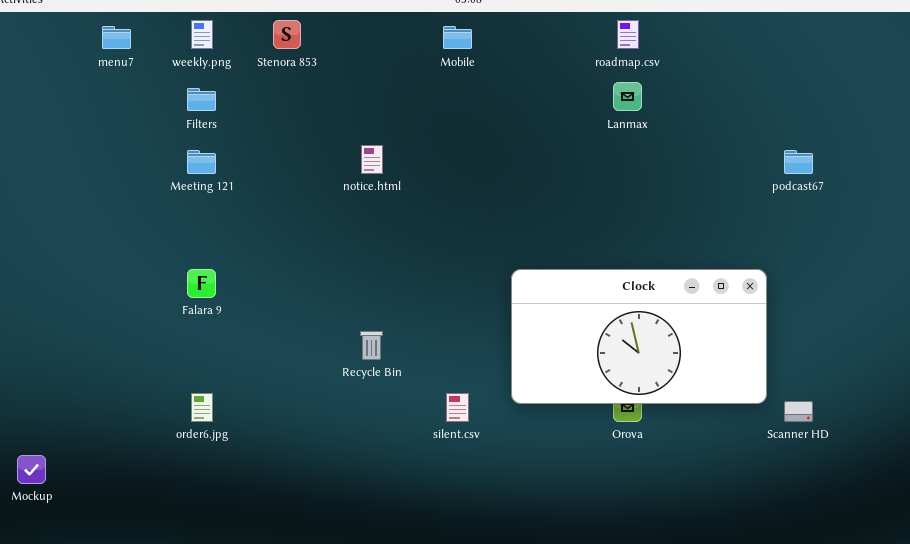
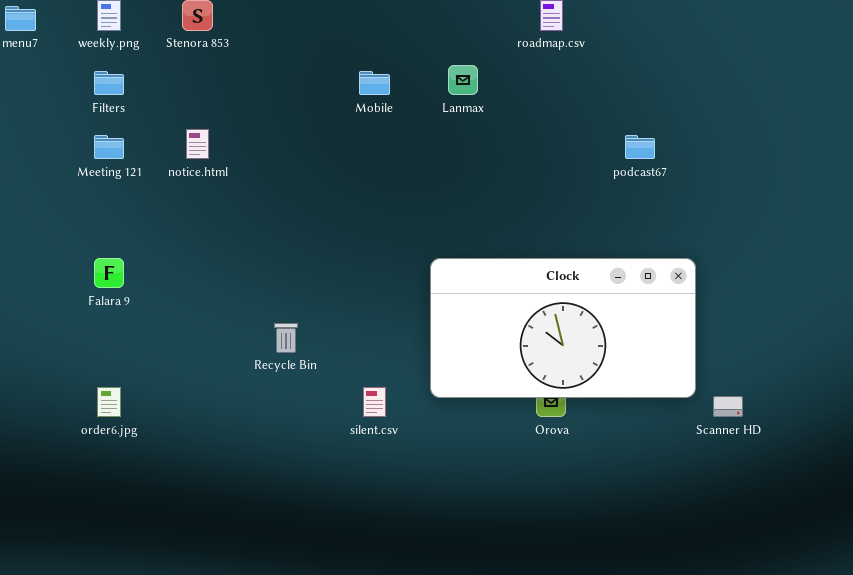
Mobile: [443,26,472,49] -> [359,71,390,95], moved
Lanmax: [613,82,642,111] -> [448,65,478,95], moved
notice.html: [361,145,383,174] -> [186,129,209,159], moved
podcast67: [784,150,813,174] -> [625,135,655,159], moved

